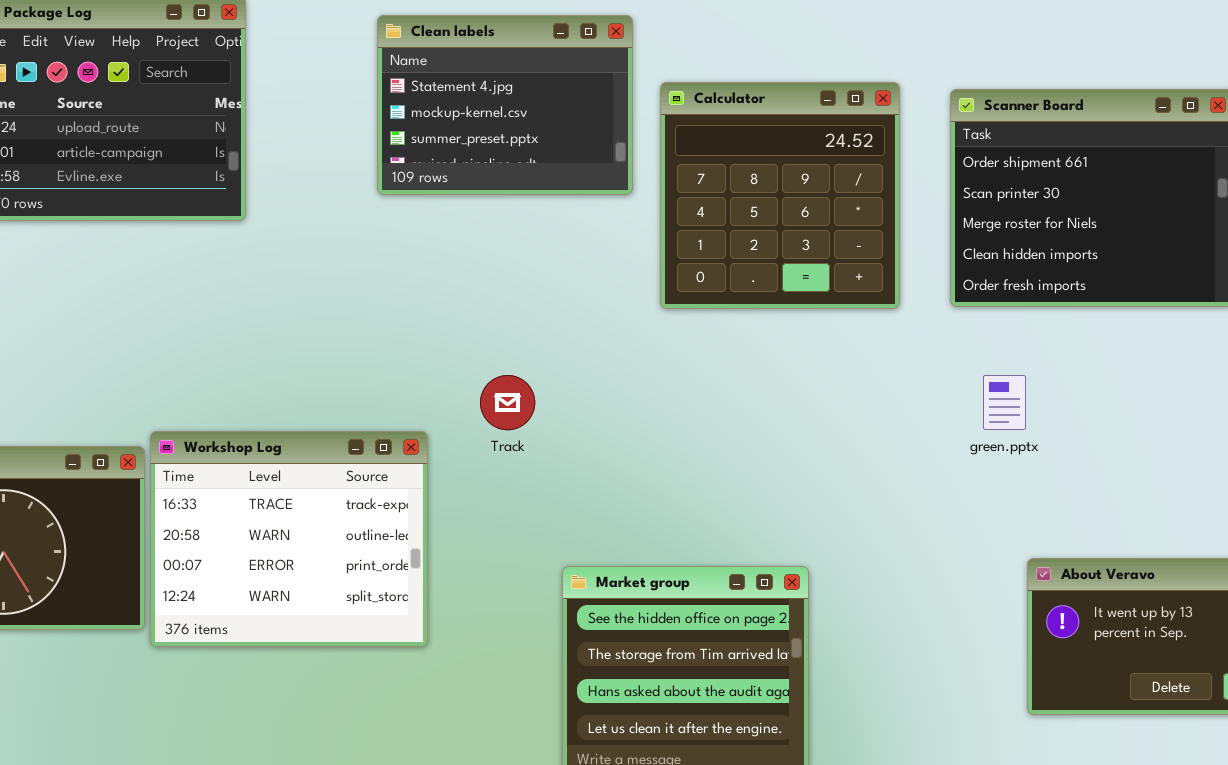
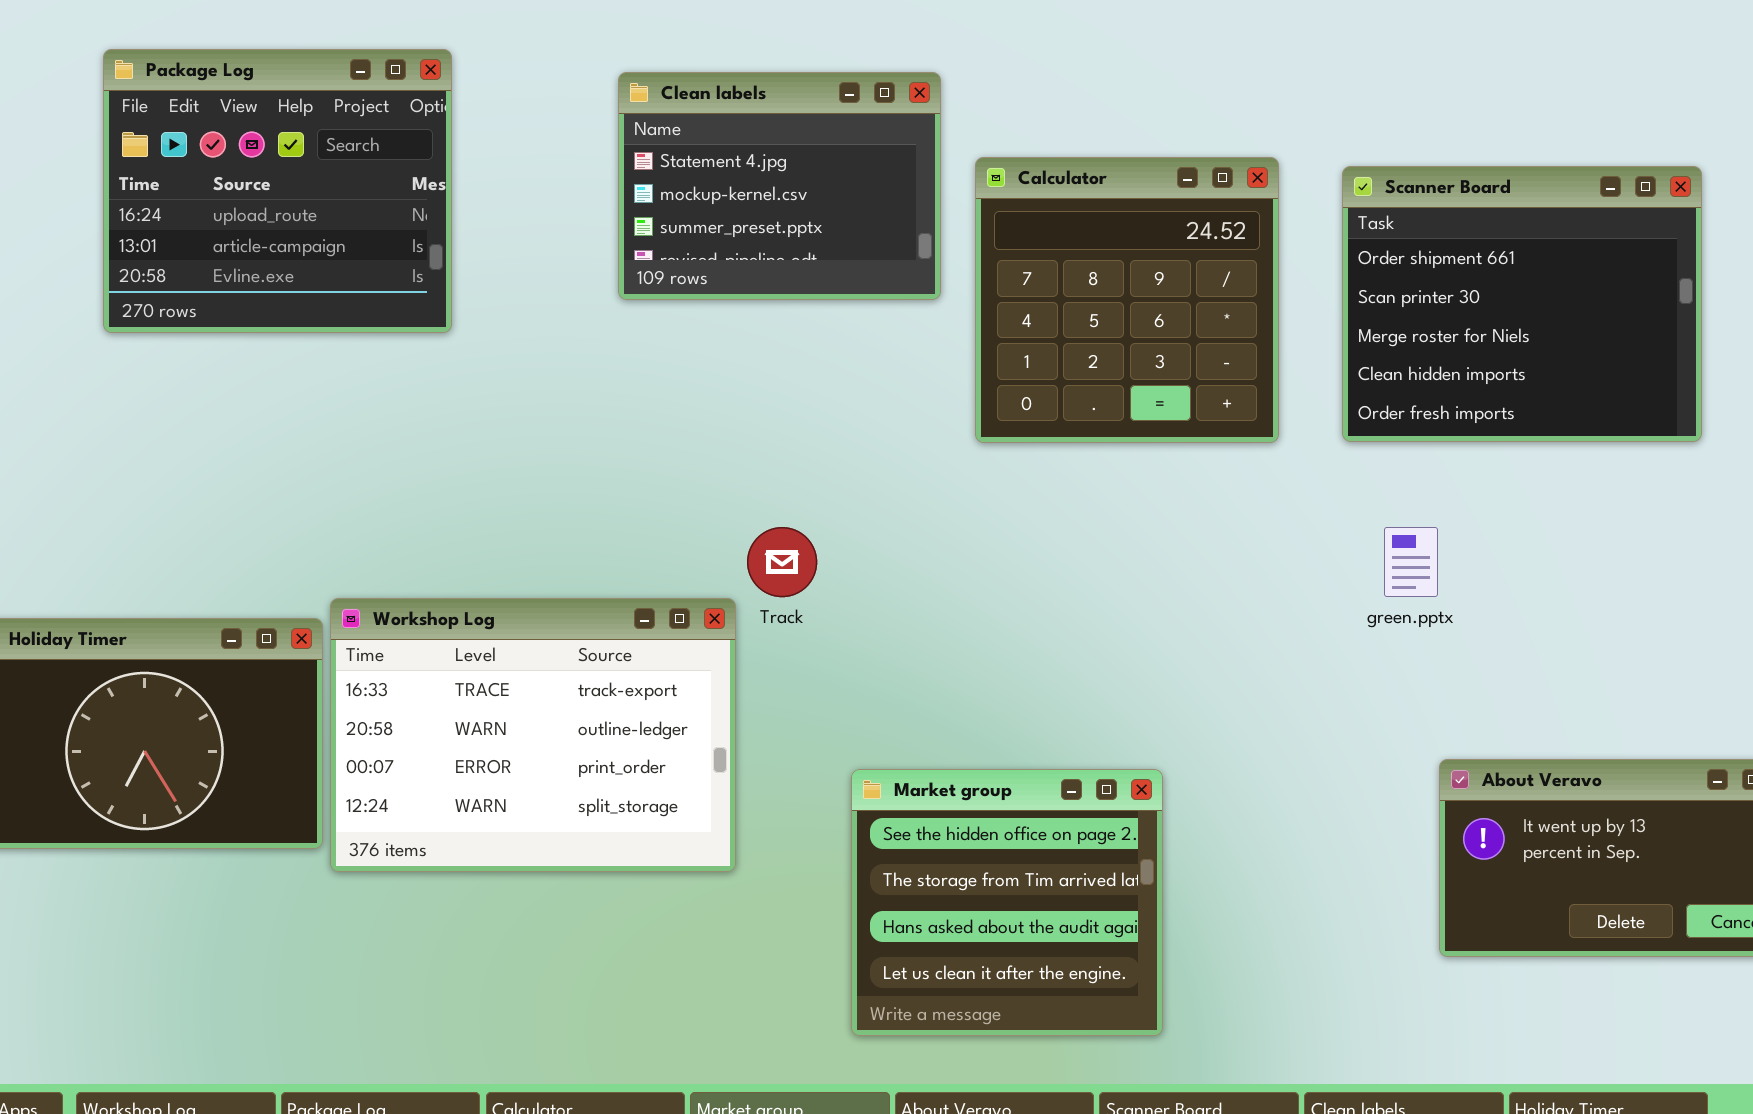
Workshop Log: [150,431,428,647] -> [330,598,736,872], resized

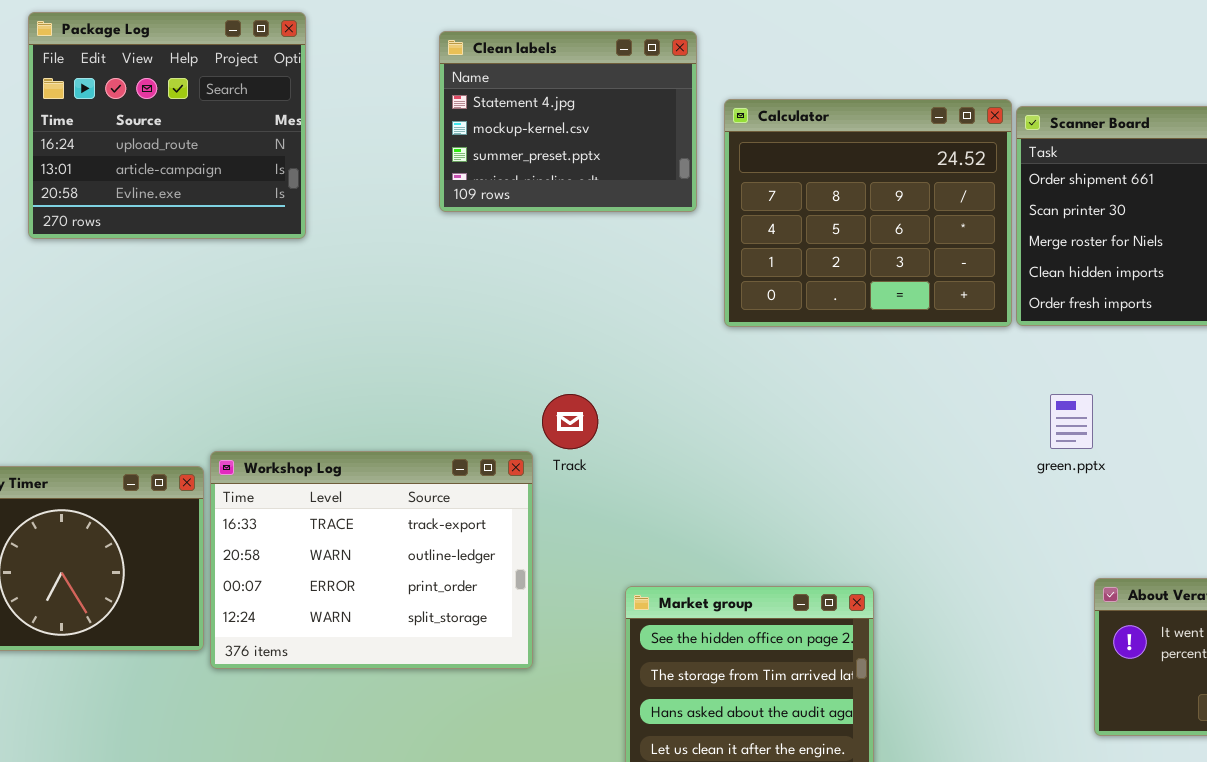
Calculator: [975,157,1279,443] -> [724,99,1012,327], resized

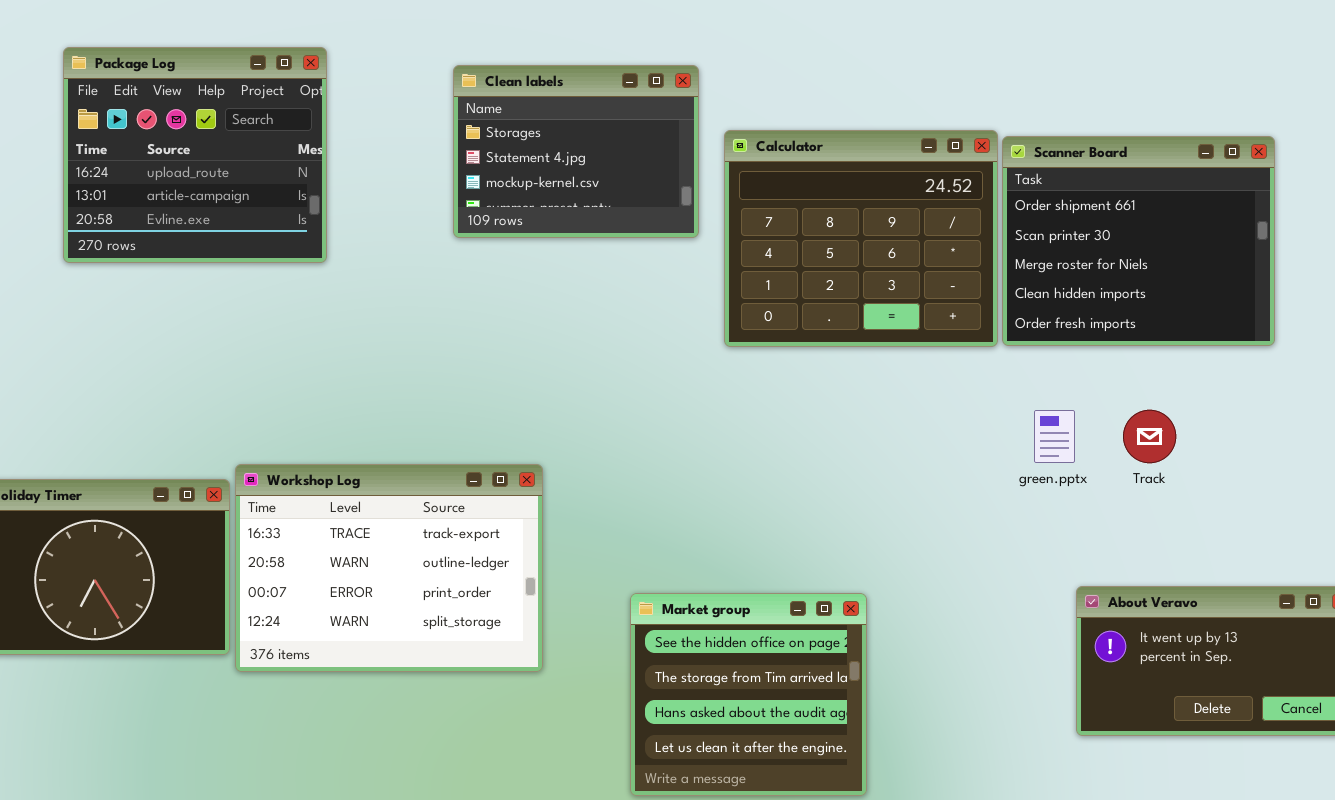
Clean labels: [439,31,697,212] -> [453,65,699,238], scrolled up 1 row
Track: [542,394,598,449] -> [1123,410,1176,463], moved

